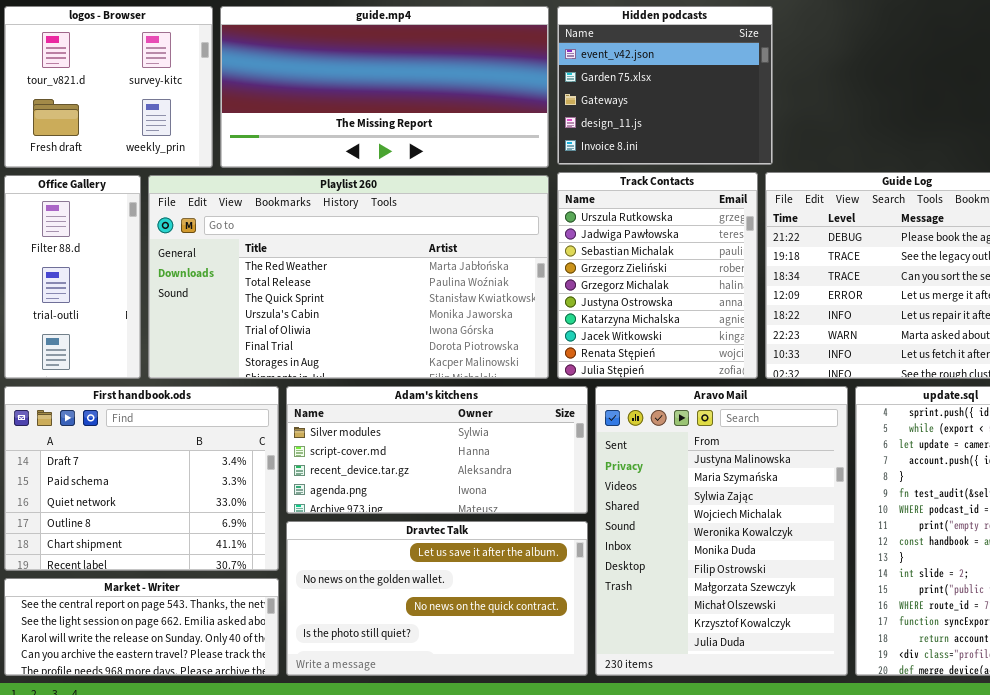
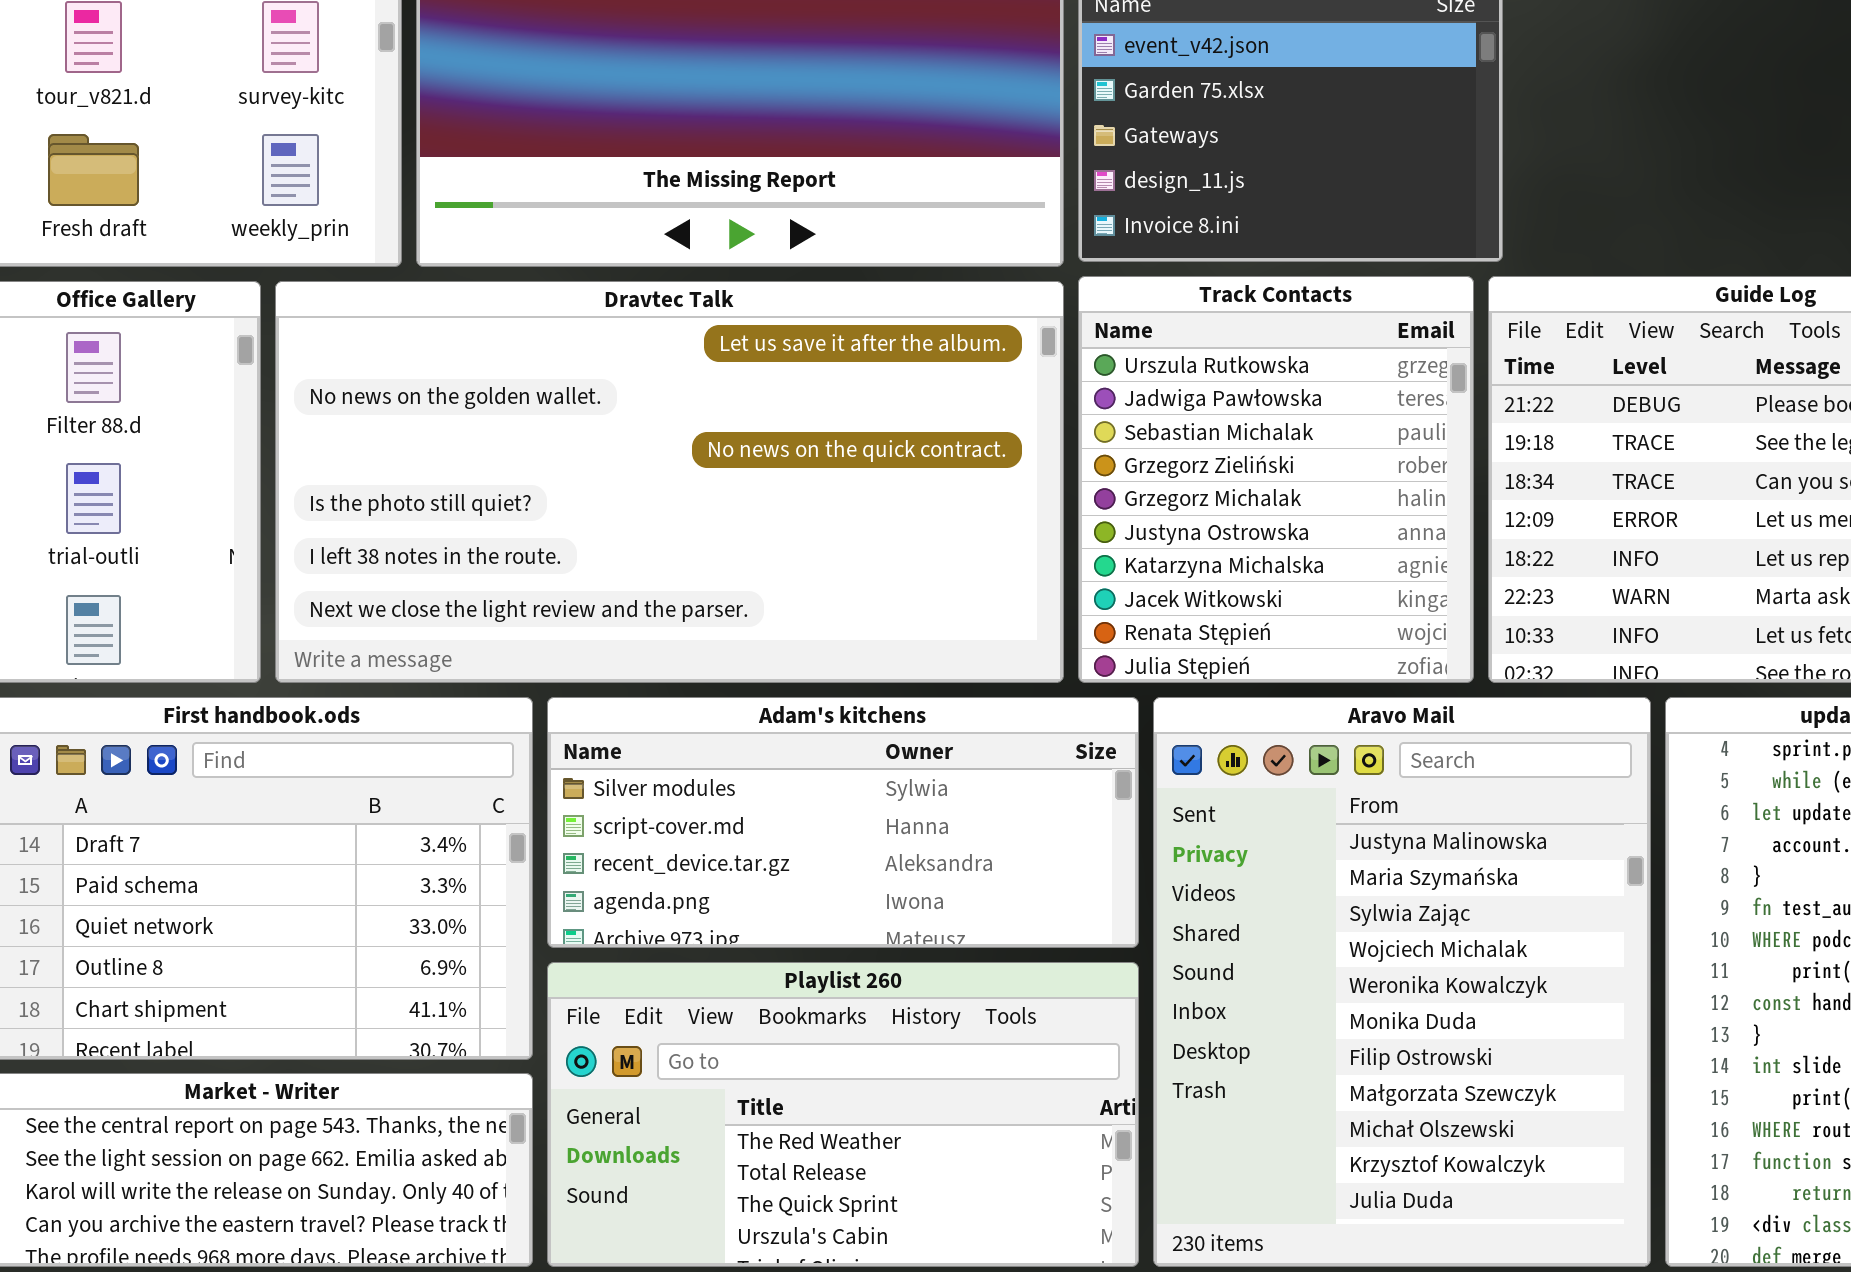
Playlist 260: [148,175,549,379] -> [547,962,1139,1267], moved, resized
Dravtec Talk: [286,521,588,676] -> [275,281,1064,683], moved, resized

